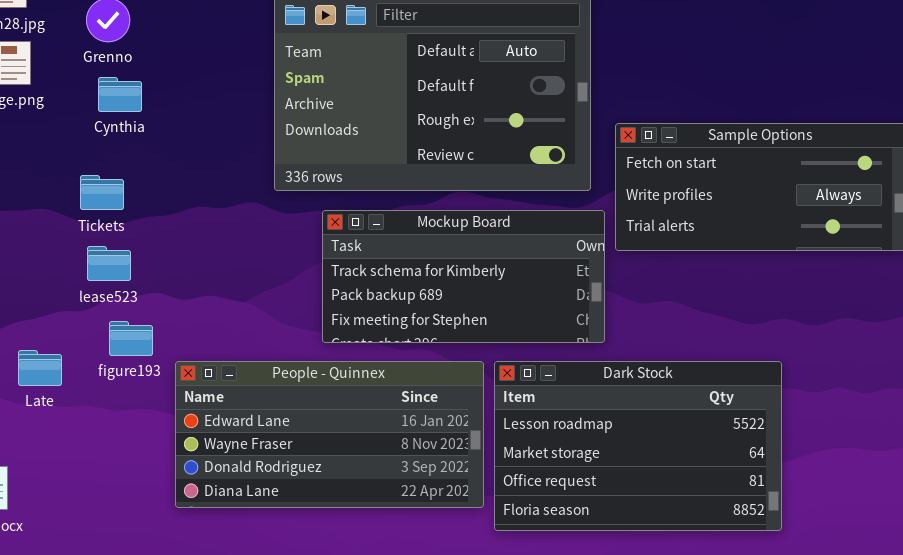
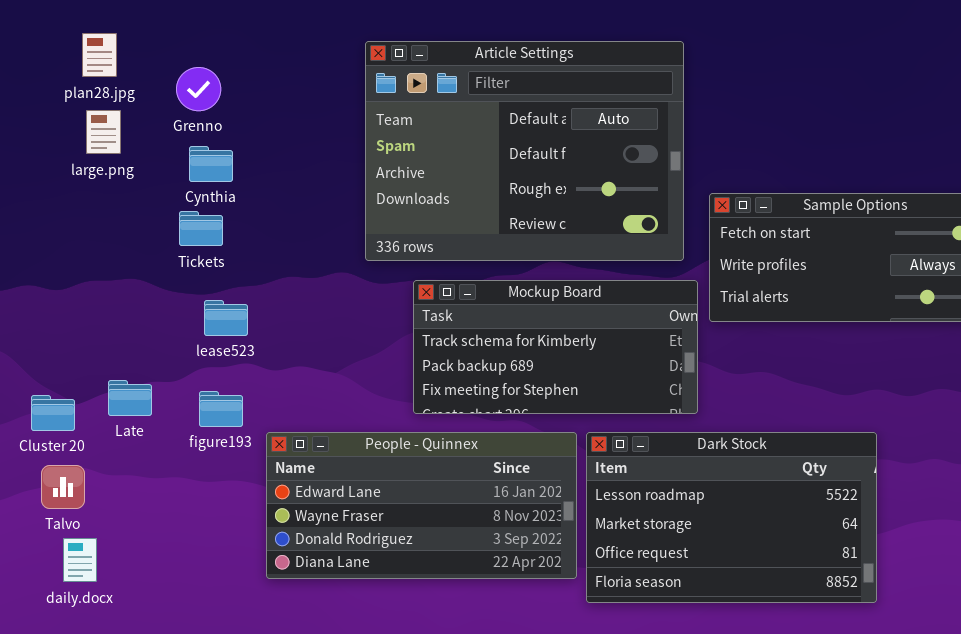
Tickets: [80,175,124,210] -> [179,211,223,246], moved
lease523: [87,246,131,281] -> [204,300,248,336], moved
Late: [18,350,62,386] -> [108,380,152,416], moved

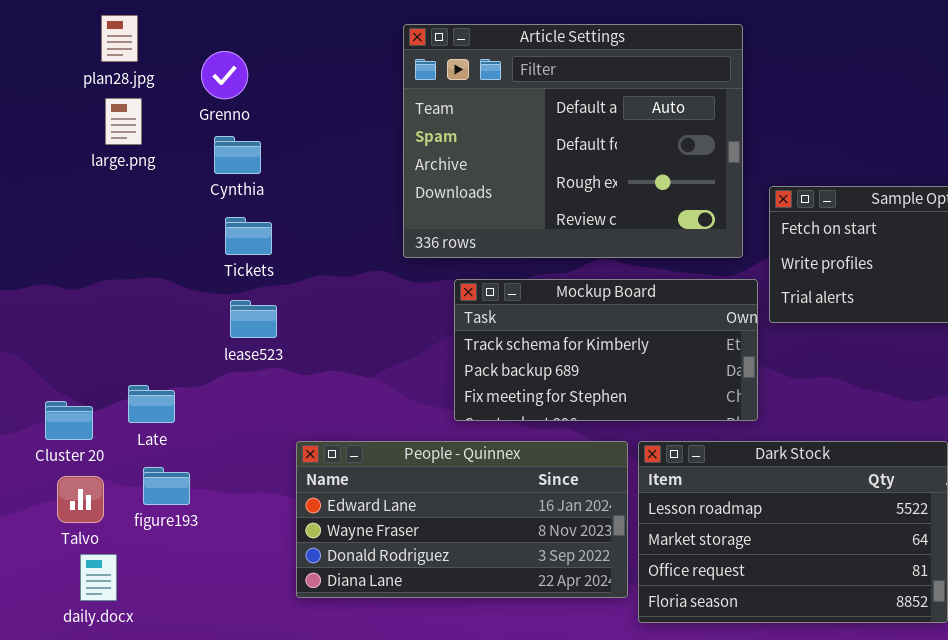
Tickets: [179,211,223,246] -> [225,217,272,255], moved
figure193: [199,391,243,427] -> [143,467,190,505], moved

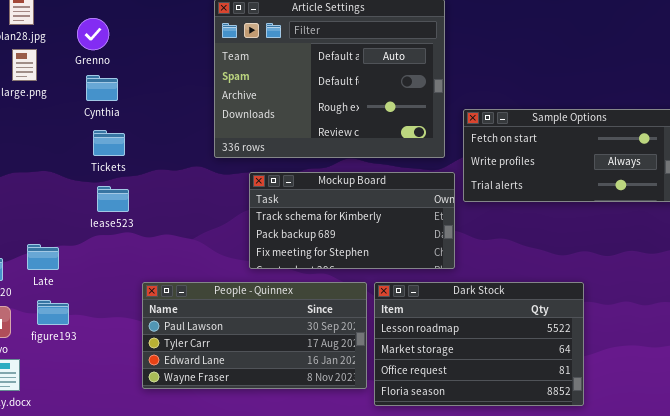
People - Quinnex: [296,441,628,598] -> [142,282,367,389], scrolled up 2 rows

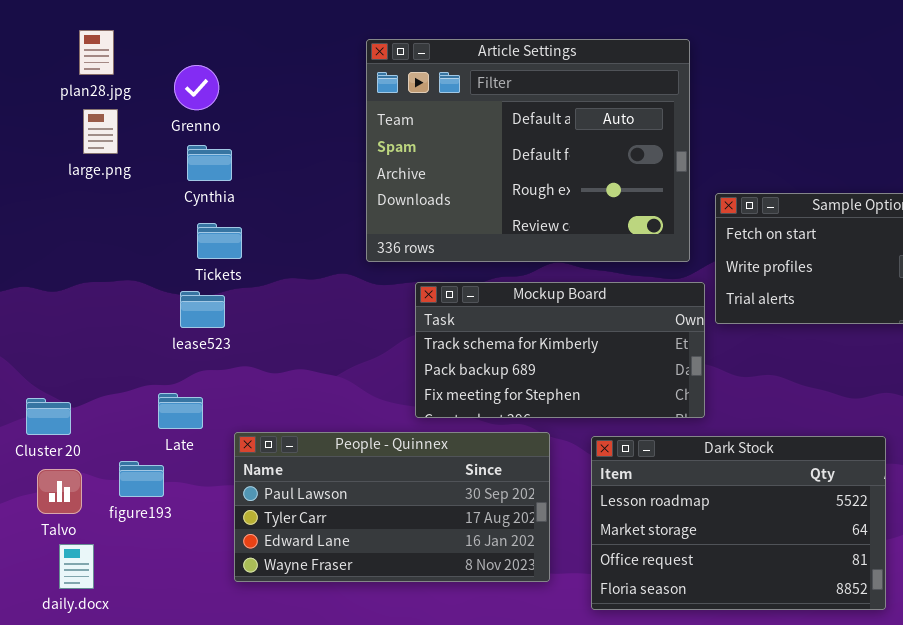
lease523: [97,186,129,212] -> [180,291,225,328], moved
Late: [27,244,59,270] -> [158,393,203,429], moved
People - Quinnex: [142,282,367,389] -> [234,432,550,582], moved

